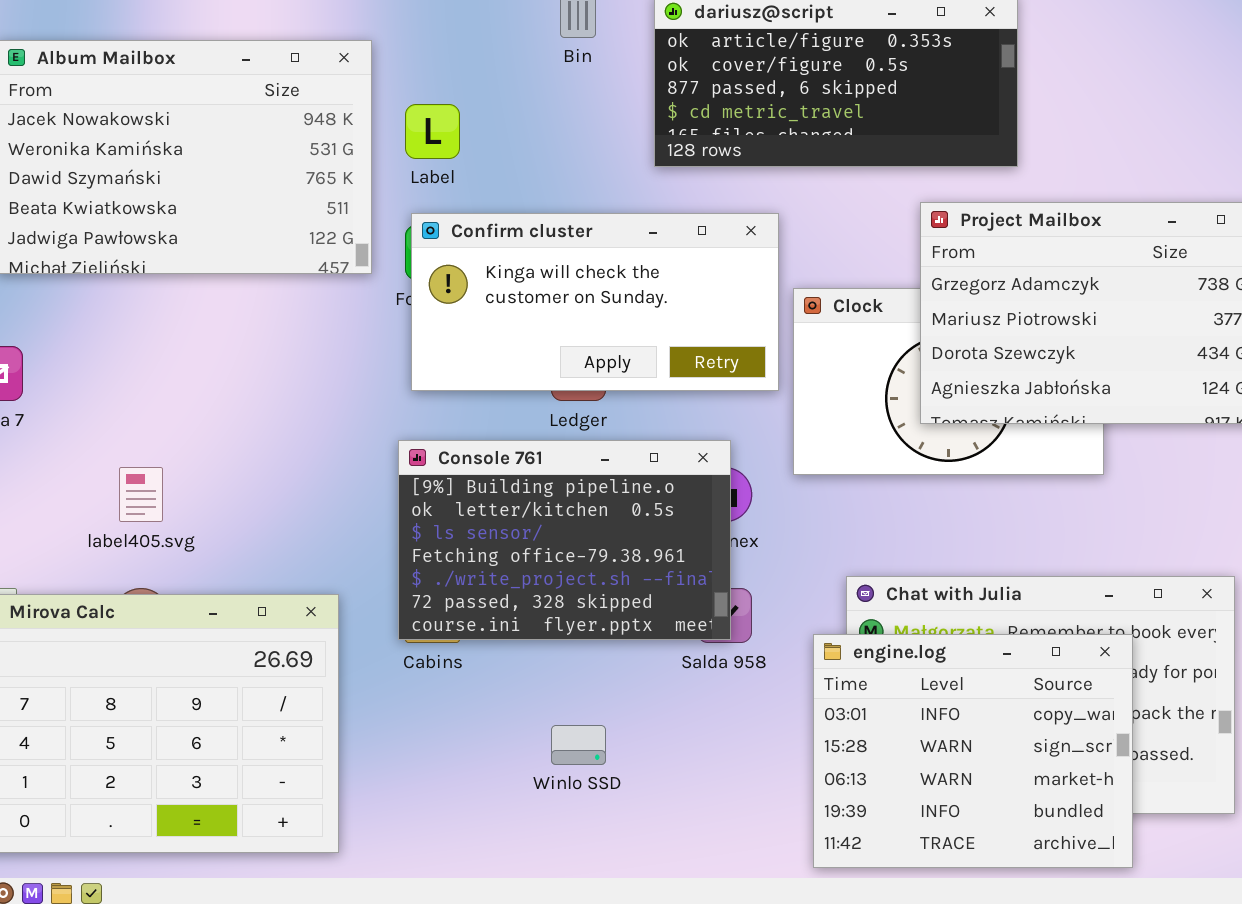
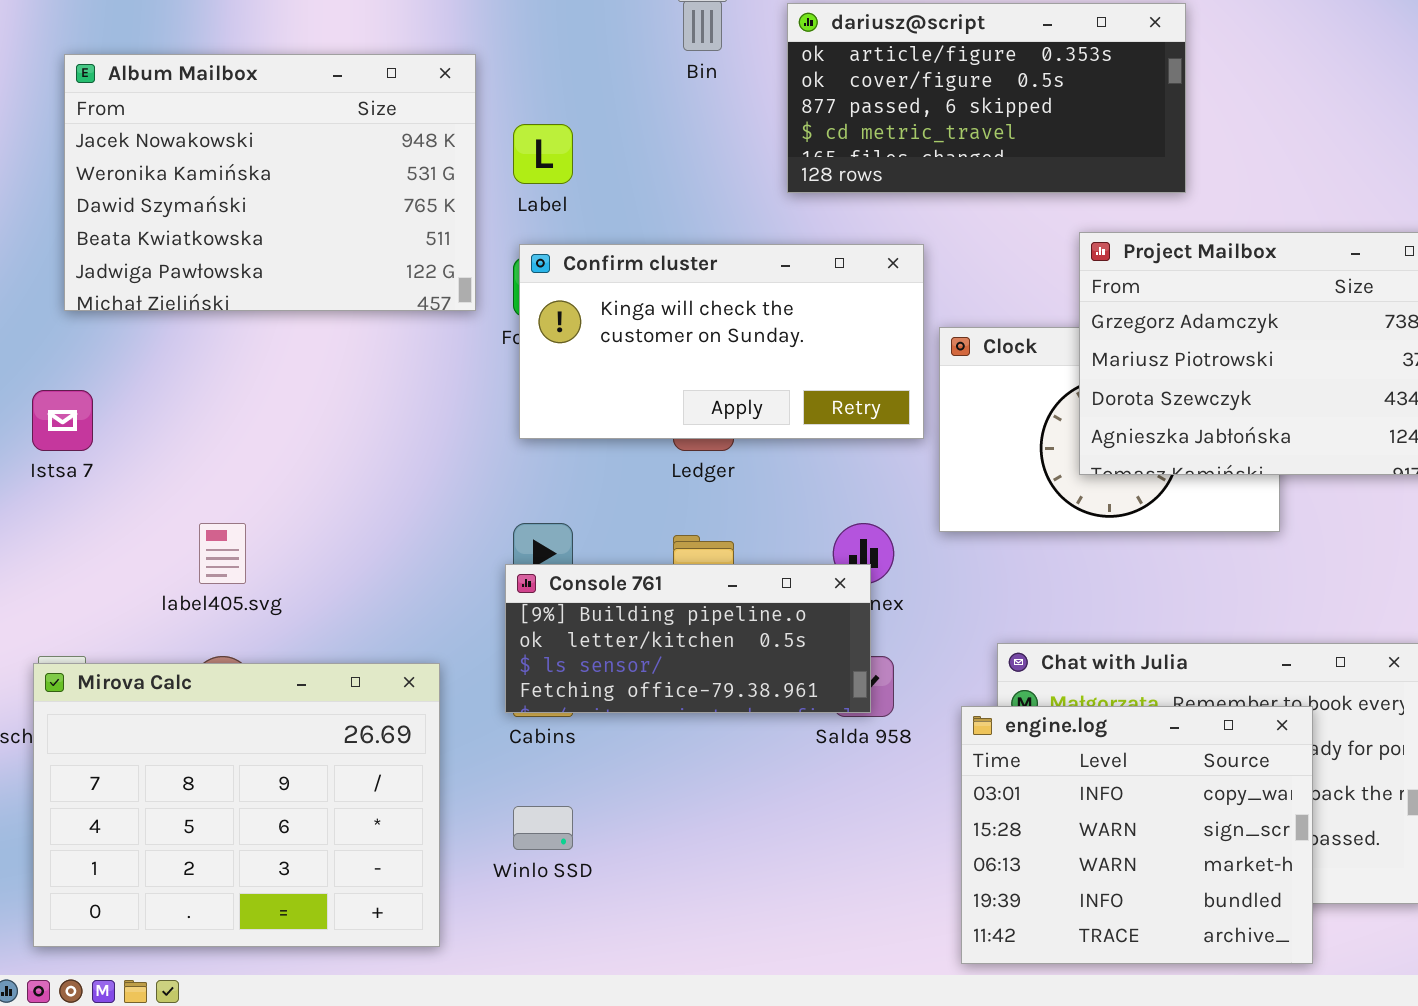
Console 761: [398,440,731,640] -> [505,564,871,713], resized
Winlo SSD: [551,725,606,765] -> [513,806,573,850], moved

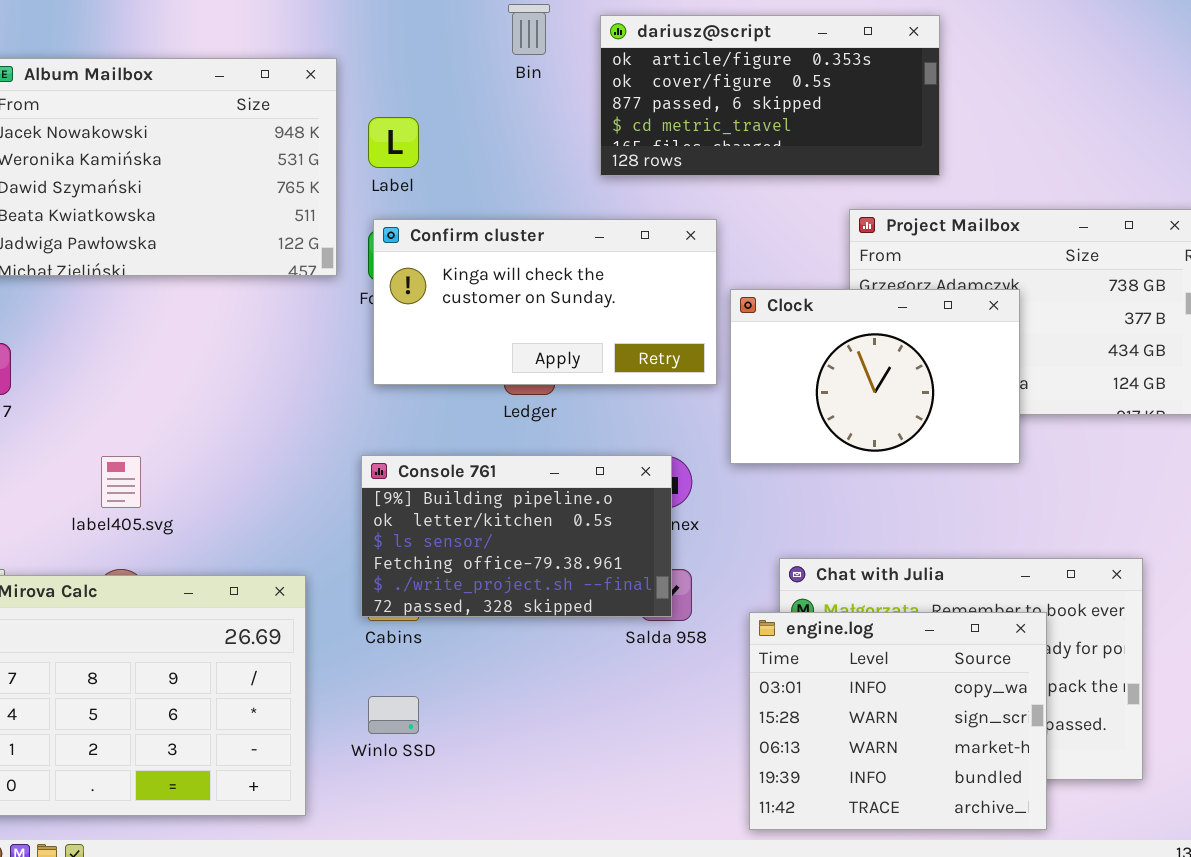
Clock: [939,327,1280,532] -> [730,289,1020,464], raised
Console 761: [505,564,871,713] -> [361,455,672,617], resized

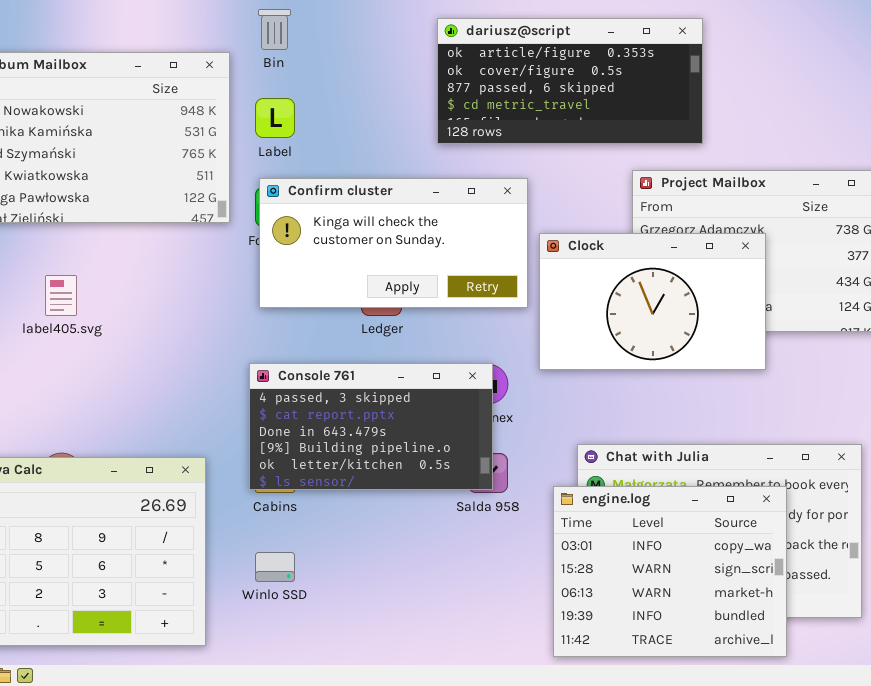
Bin: [508,4,550,55] -> [258,9,291,50], moved
Console 761: [361,455,672,617] -> [249,363,493,490], scrolled up 3 rows
label405.svg: [101,456,141,508] -> [45,275,77,316], moved

